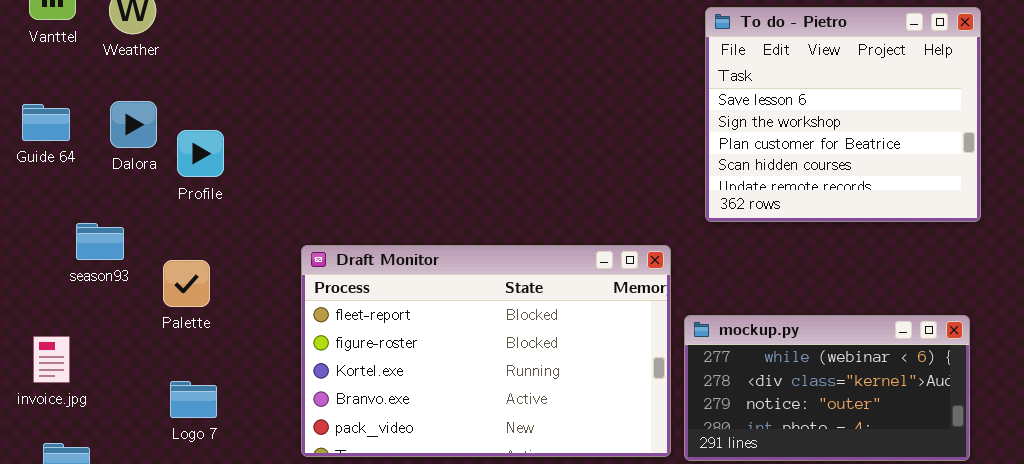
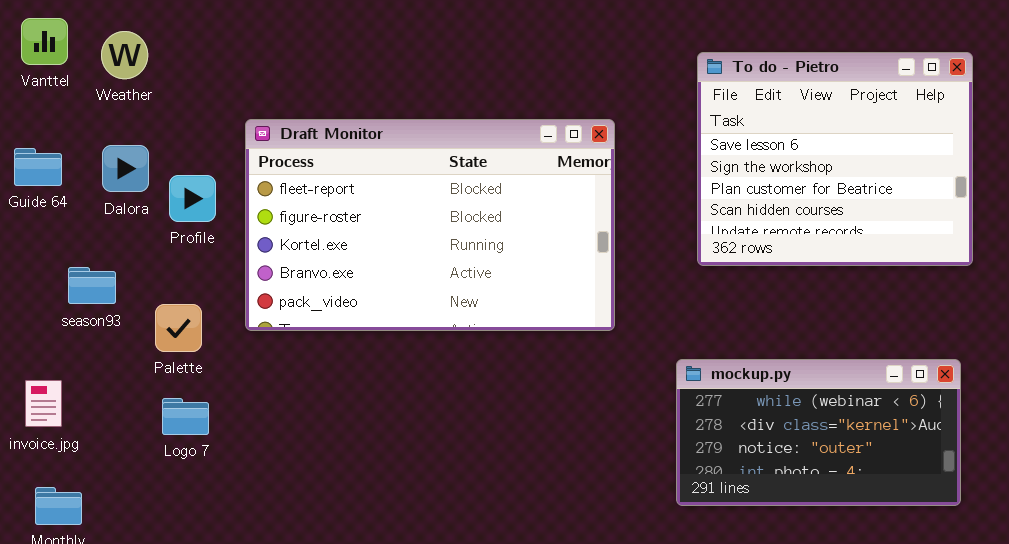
Draft Monitor: [301,245,671,457] -> [245,119,615,331], moved
Logo 7: [170,381,217,418] -> [162,398,209,435], moved

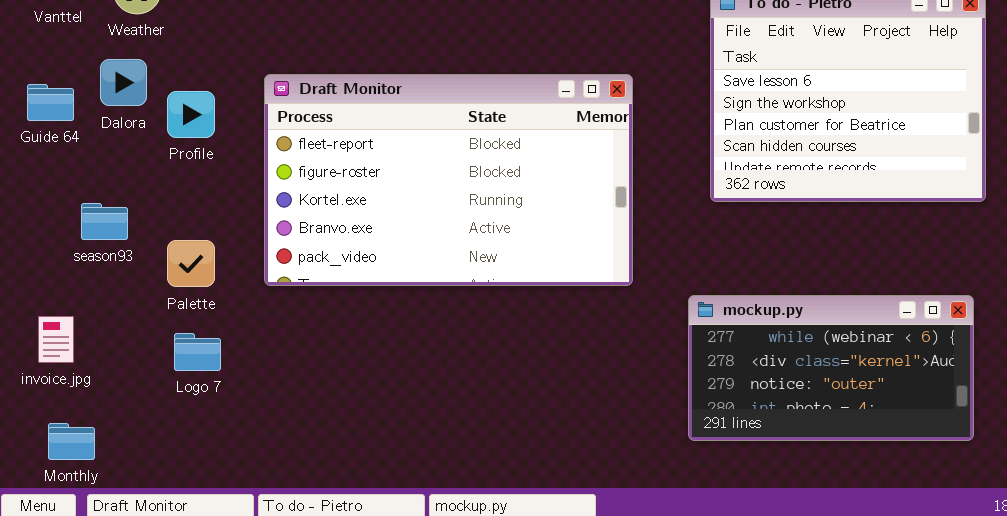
Draft Monitor: [245,119,615,331] -> [264,74,633,286], moved
Dalora: [102,145,149,192] -> [100,59,147,106], moved
Profile: [169,175,216,222] -> [167,91,215,138], moved

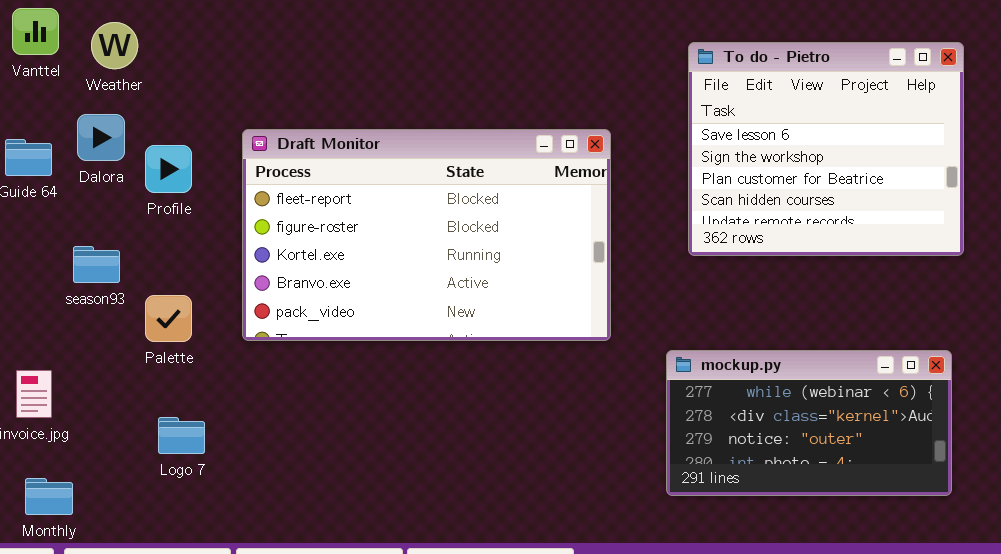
season93: [81,203,128,240] -> [73,246,120,283], moved
Logo 7: [174,333,221,371] -> [158,417,205,454], moved

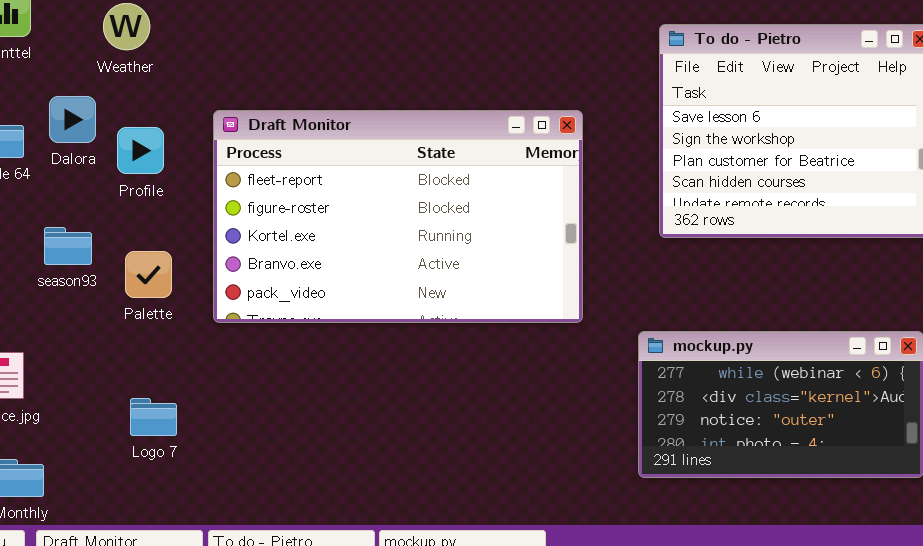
Weather: [91,22,138,69] -> [103,3,150,50], moved
Palette: [145,295,192,342] -> [125,251,172,298], moved

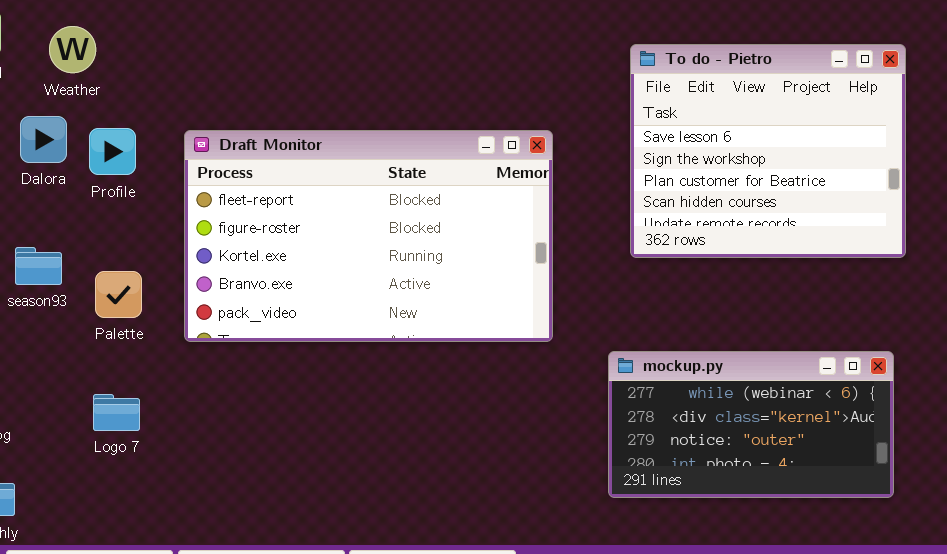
Weather: [103,3,150,50] -> [49,26,96,73], moved
Profile: [117,127,164,174] -> [89,128,136,175], moved
Logo 7: [130,398,177,436] -> [93,394,140,431], moved

